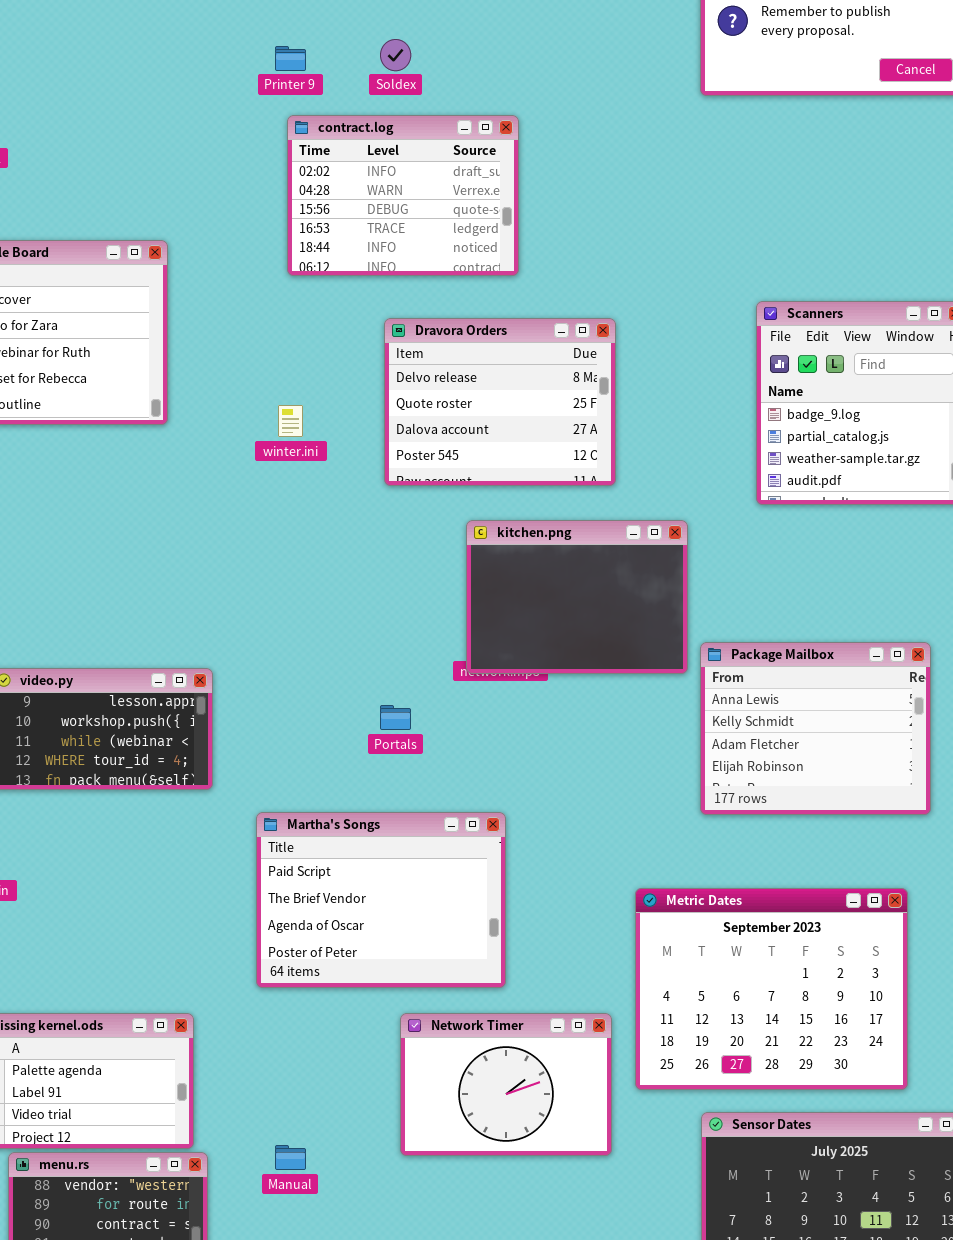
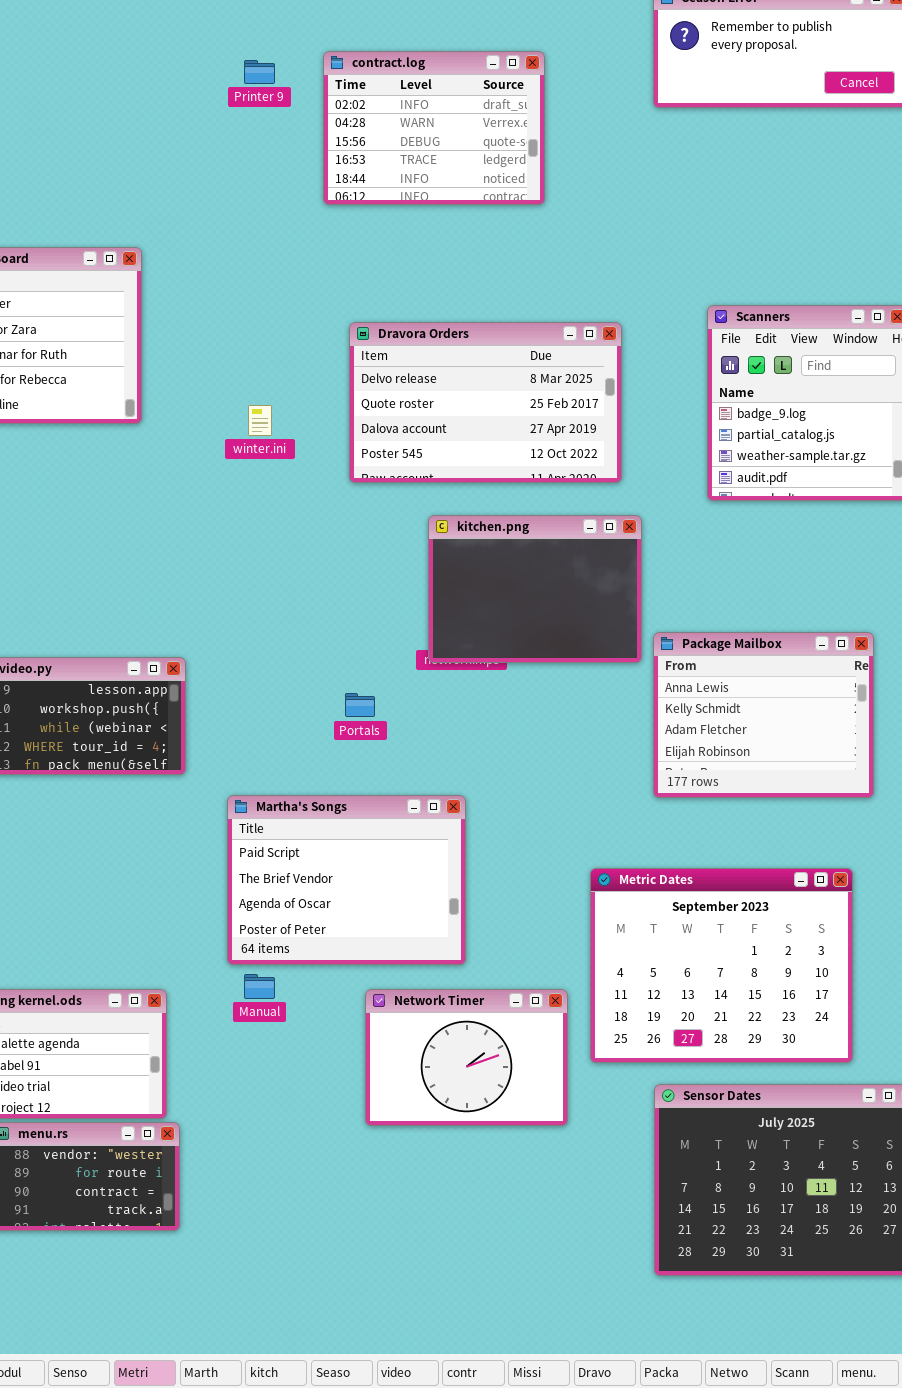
contract.log: [287,115,519,276] -> [323,51,545,205], moved
Dravora Orders: [384,318,616,486] -> [349,322,622,483], resized
Manual: [275,1145,306,1170] -> [244,974,275,999], moved

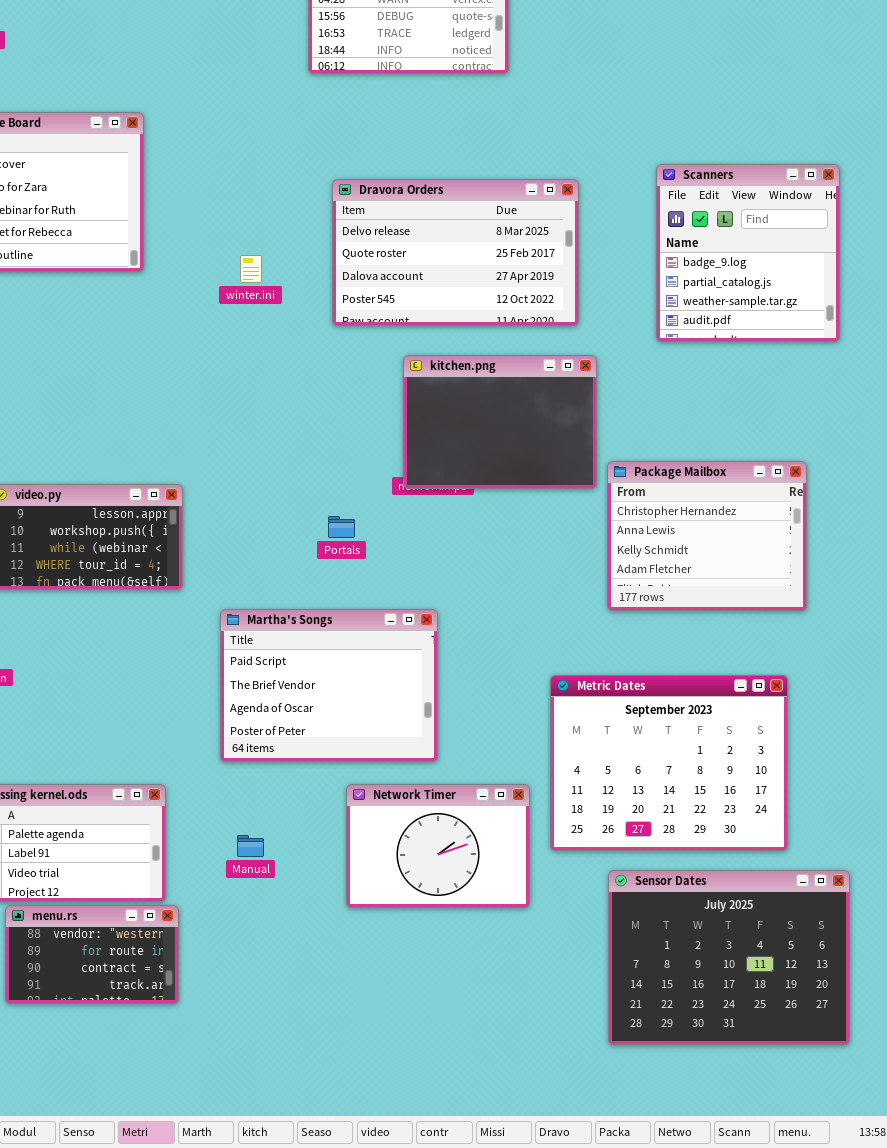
Package Mailbox: [653,632,874,798] -> [607,461,807,611], scrolled up 1 row
Manual: [244,974,275,999] -> [237,835,264,857], moved

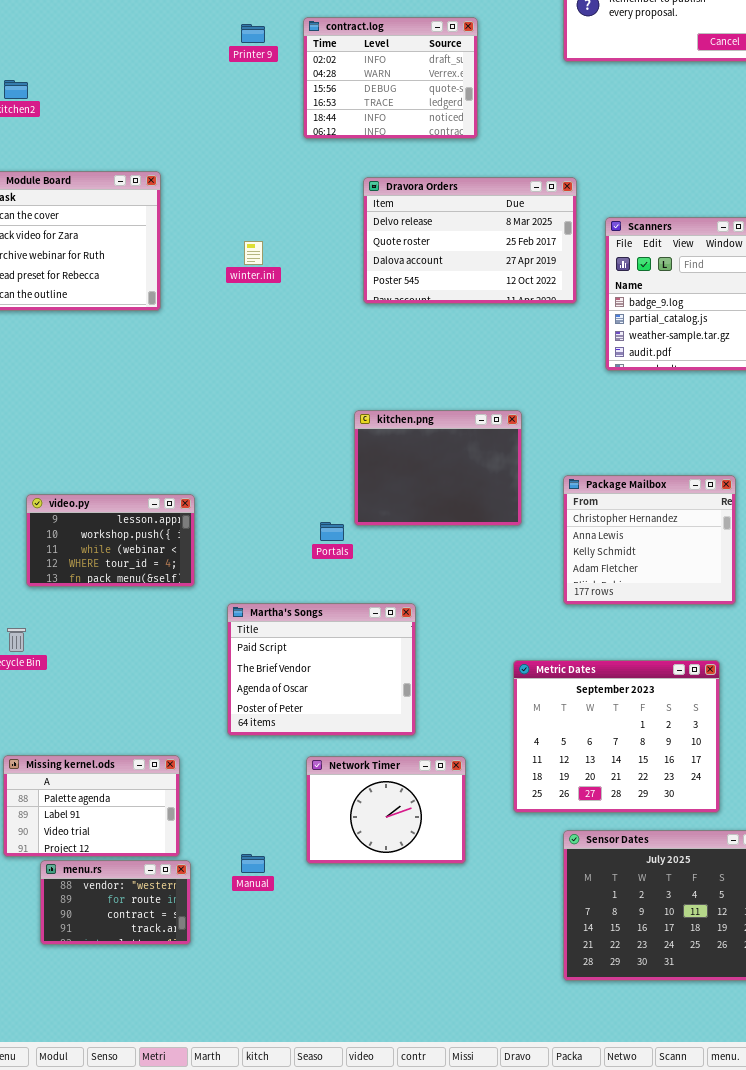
Dravora Orders: [332,179,579,326] -> [363,177,577,304], moved
winter.ini: [240,255,262,283] -> [244,241,263,265], moved
kitchen.png: [403,355,597,489] -> [354,410,522,526], moved
Network Timer: [346,784,530,908] -> [306,756,466,864], moved
Manual: [237,835,264,857] -> [241,854,265,873], moved

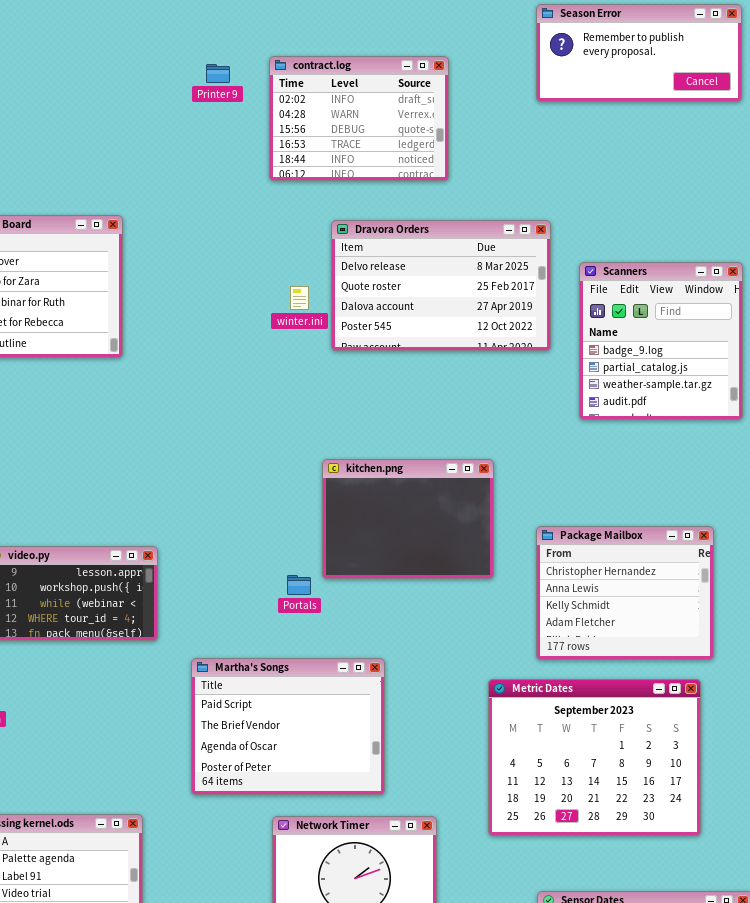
winter.ini: [244,241,263,265] -> [290,286,309,310], moved
Metric Dates: [513,660,720,813] -> [488,679,701,836], moved

